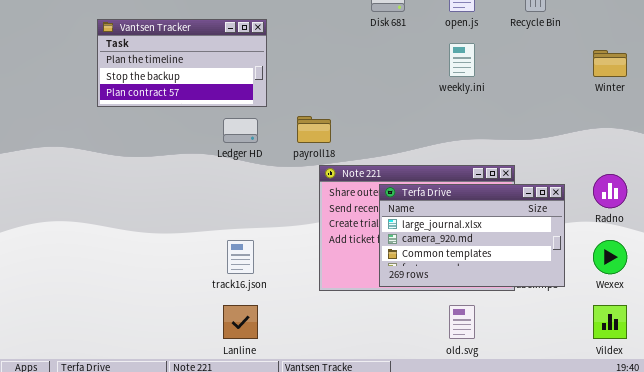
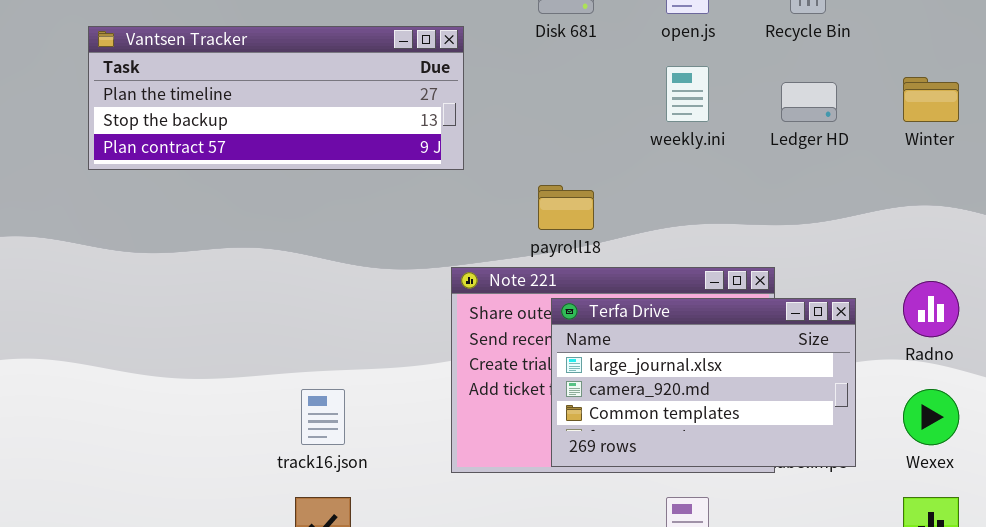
Vantsen Tracker: [97,19,267,107] -> [88,26,464,170], resized
payroll18: [297,116,331,143] -> [538,185,594,230], moved
Ledger HD: [223,118,258,143] -> [781,82,837,122], moved

